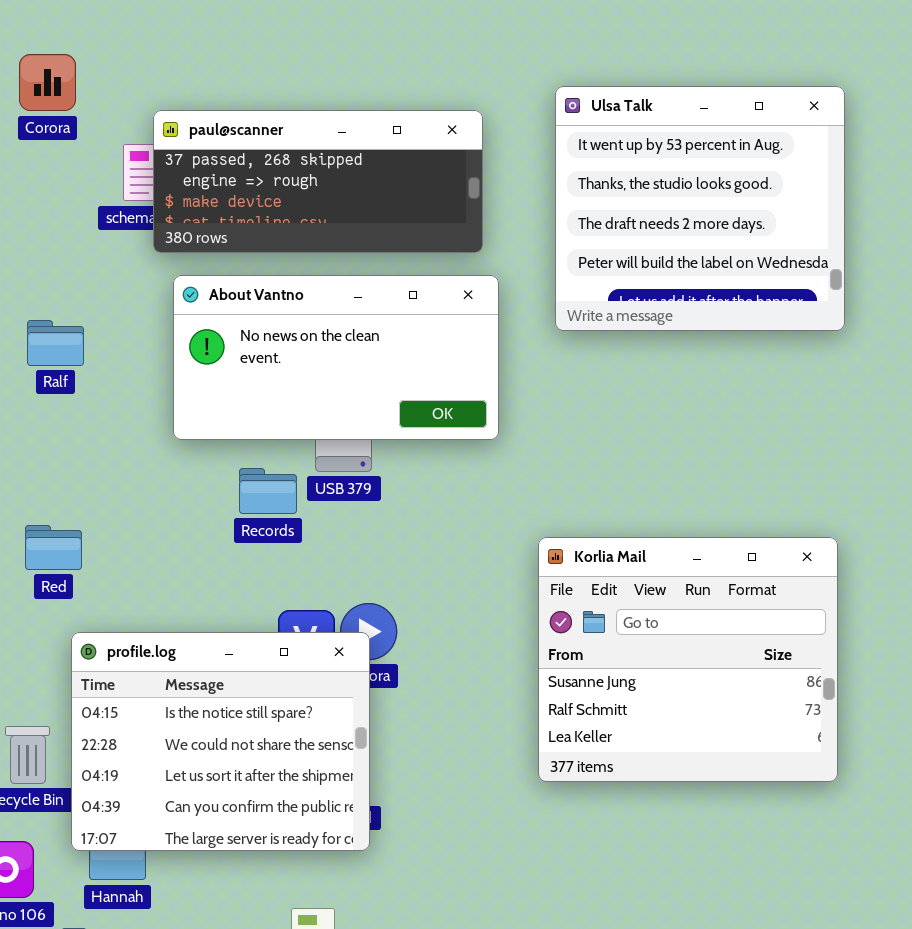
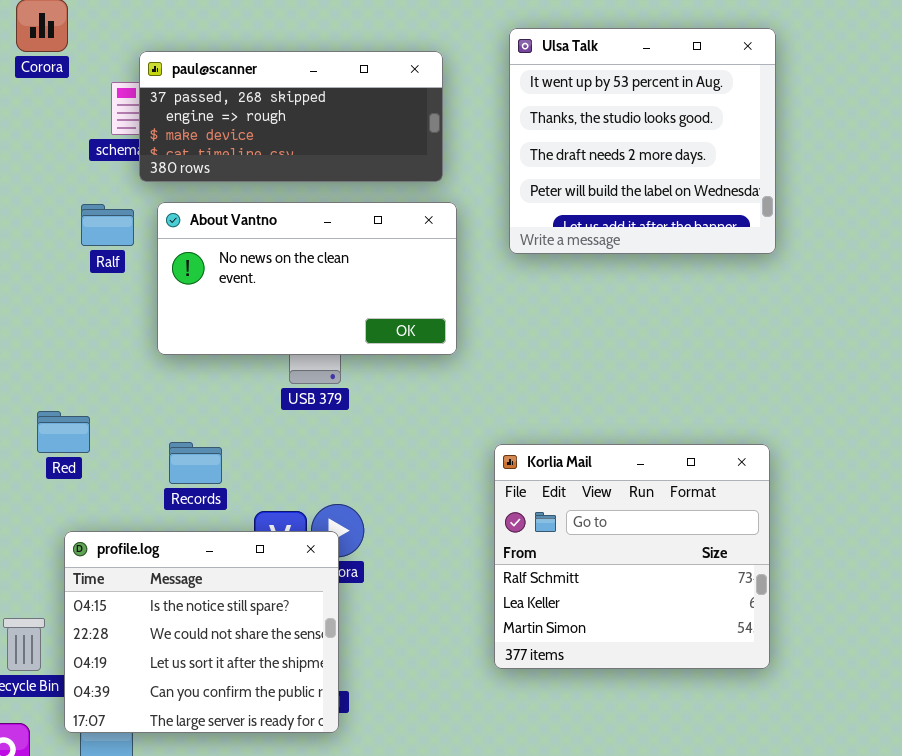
Ralf: [27,320,84,366] -> [81,204,134,246], moved
Records: [239,468,297,514] -> [169,442,222,484], moved
Red: [25,525,82,570] -> [37,411,90,453], moved
Korlia Mail: [538,537,838,782] -> [494,444,770,669], scrolled down 1 row

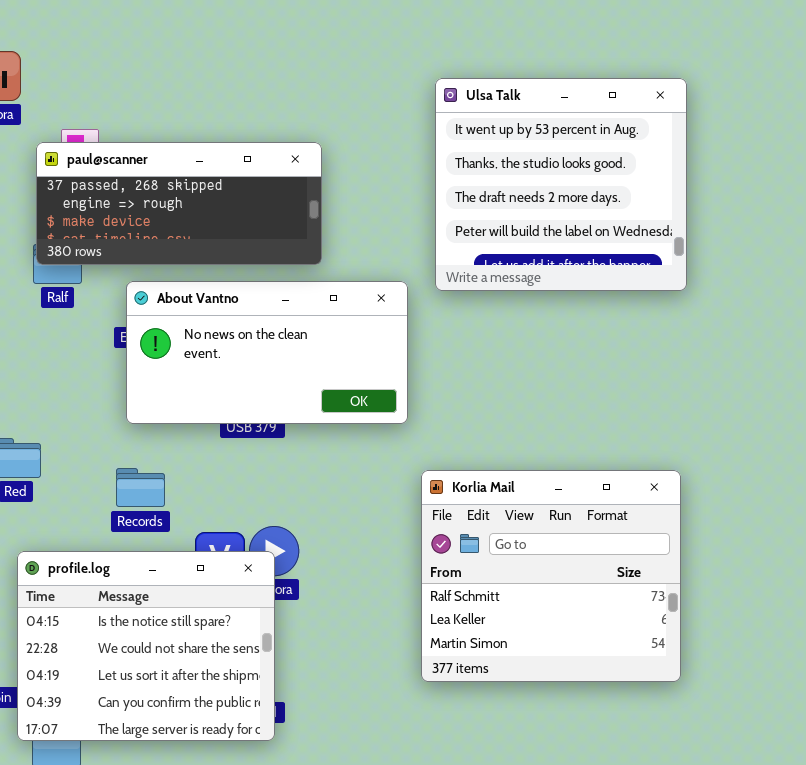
paul@scanner: [139,51,443,182] -> [36,142,322,265], moved
About Vantno: [157,202,457,355] -> [126,281,408,424], moved

